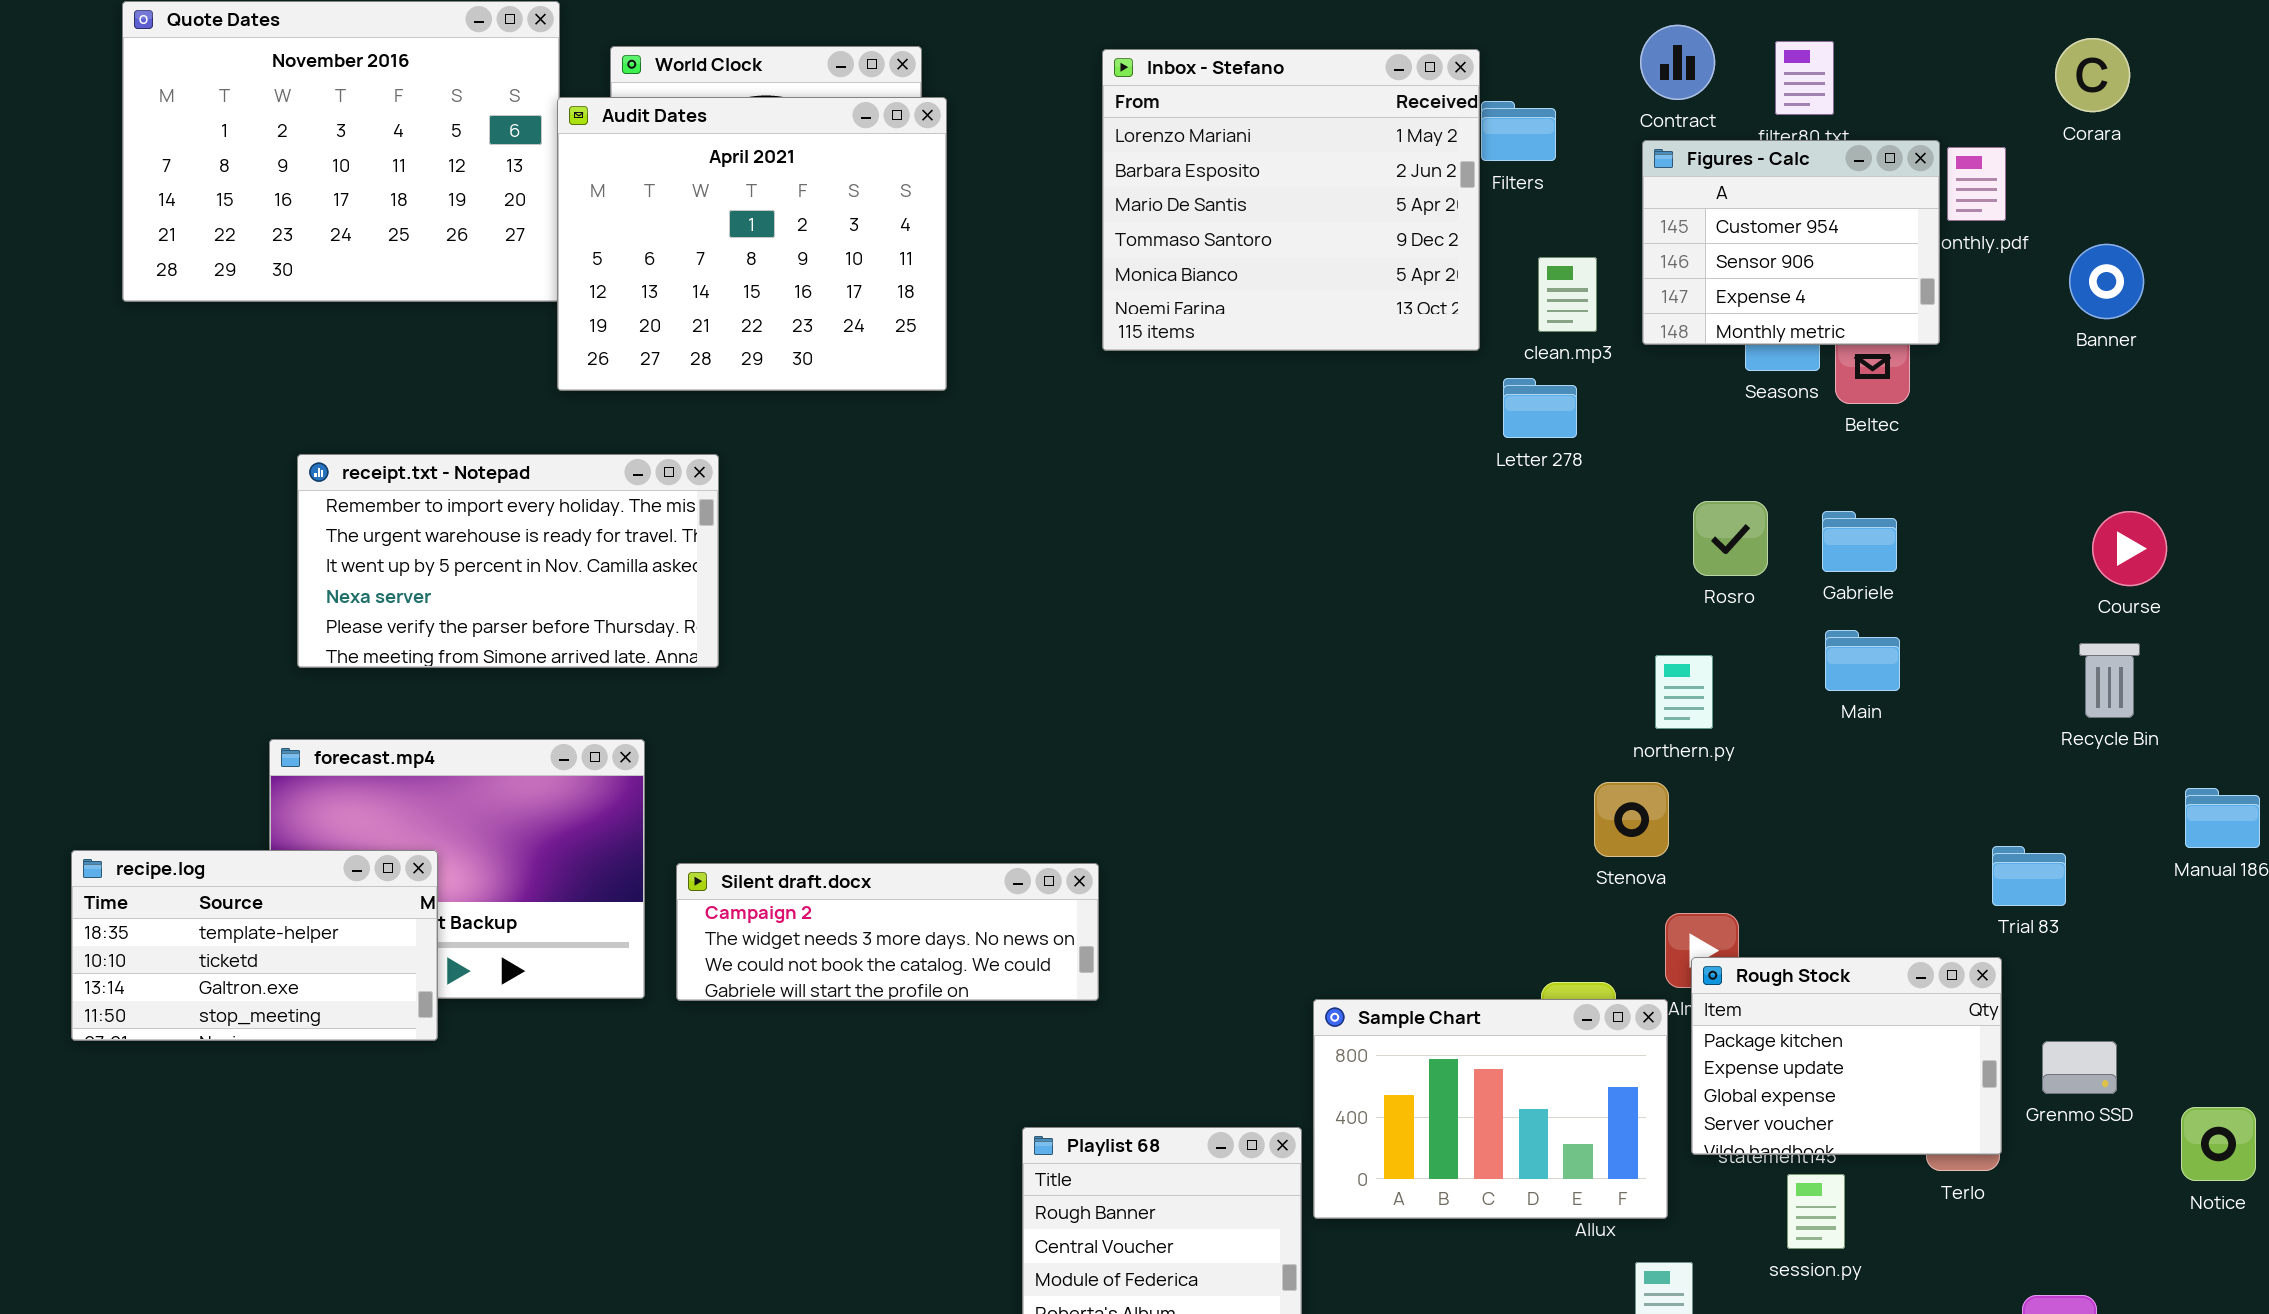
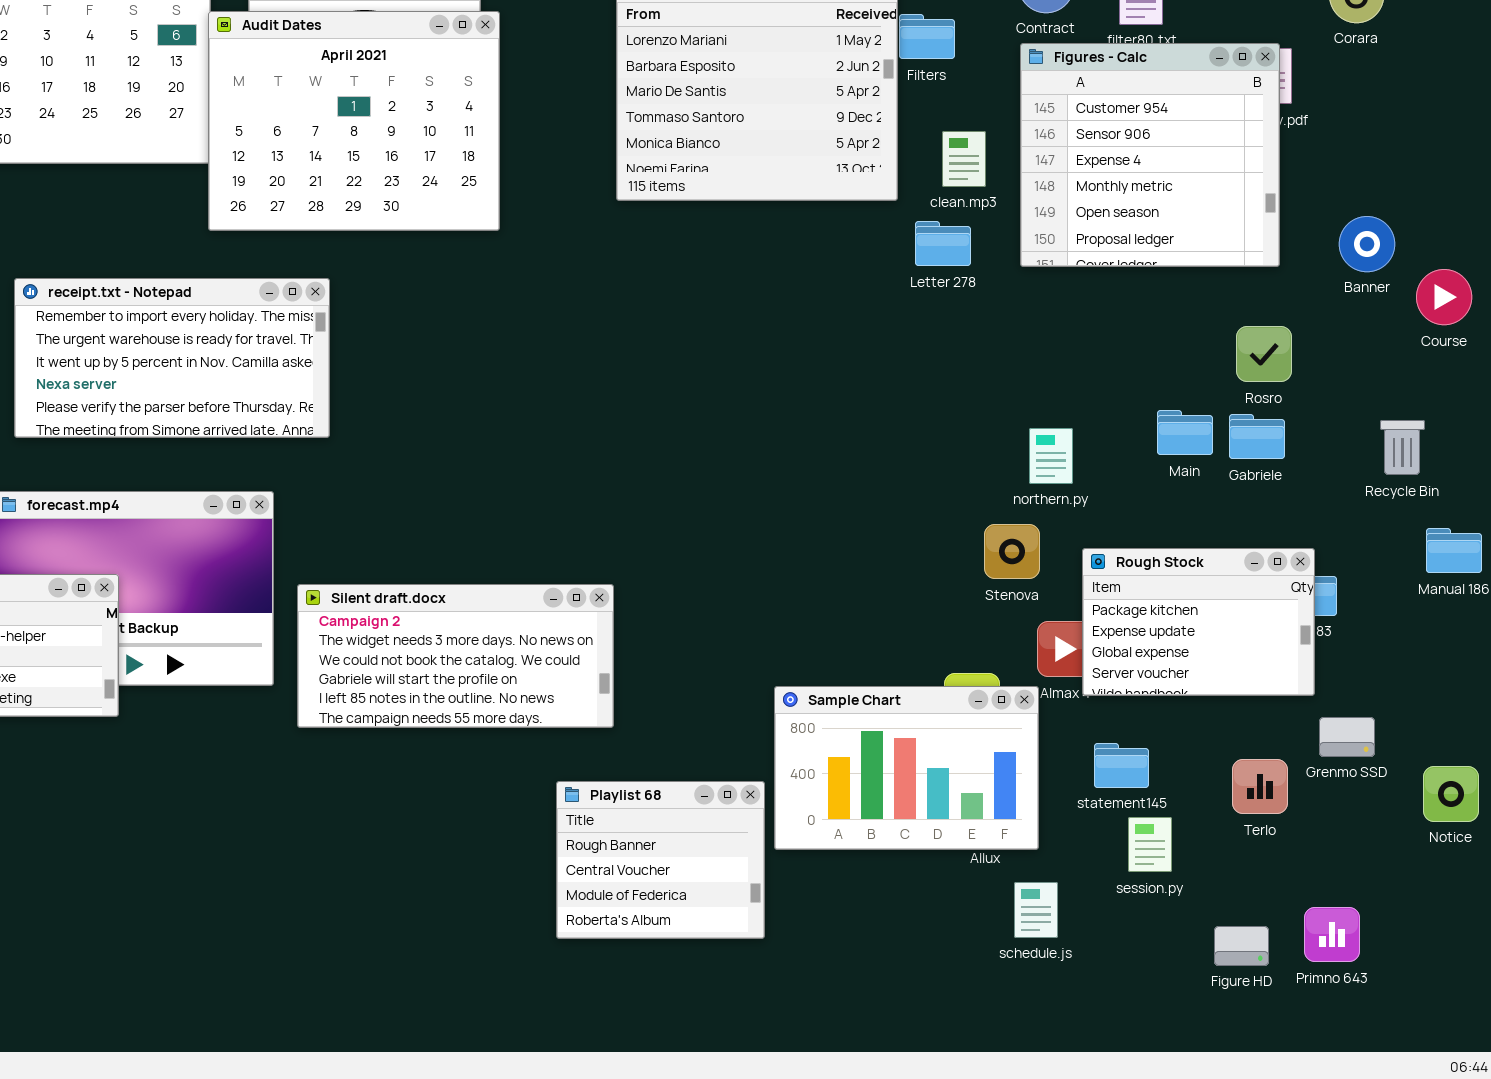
Figures - Calc: [1642,140,1940,345] -> [1020,43,1280,267], resized
Banner: [2069,244,2144,319] -> [1339,216,1395,272], moved
Rosro: [1693,501,1768,576] -> [1236,326,1292,382], moved
Gabriele: [1822,511,1897,572] -> [1229,414,1285,459], moved
Course: [2092,511,2167,586] -> [1416,269,1472,325], moved
Recycle Bin: [2079,643,2140,718] -> [1380,420,1425,475], moved
Silent draft.docx: [676,863,1099,1001] -> [297,584,614,728], resized
Rough Stock: [1691,957,2002,1155] -> [1082,548,1315,696], moved

